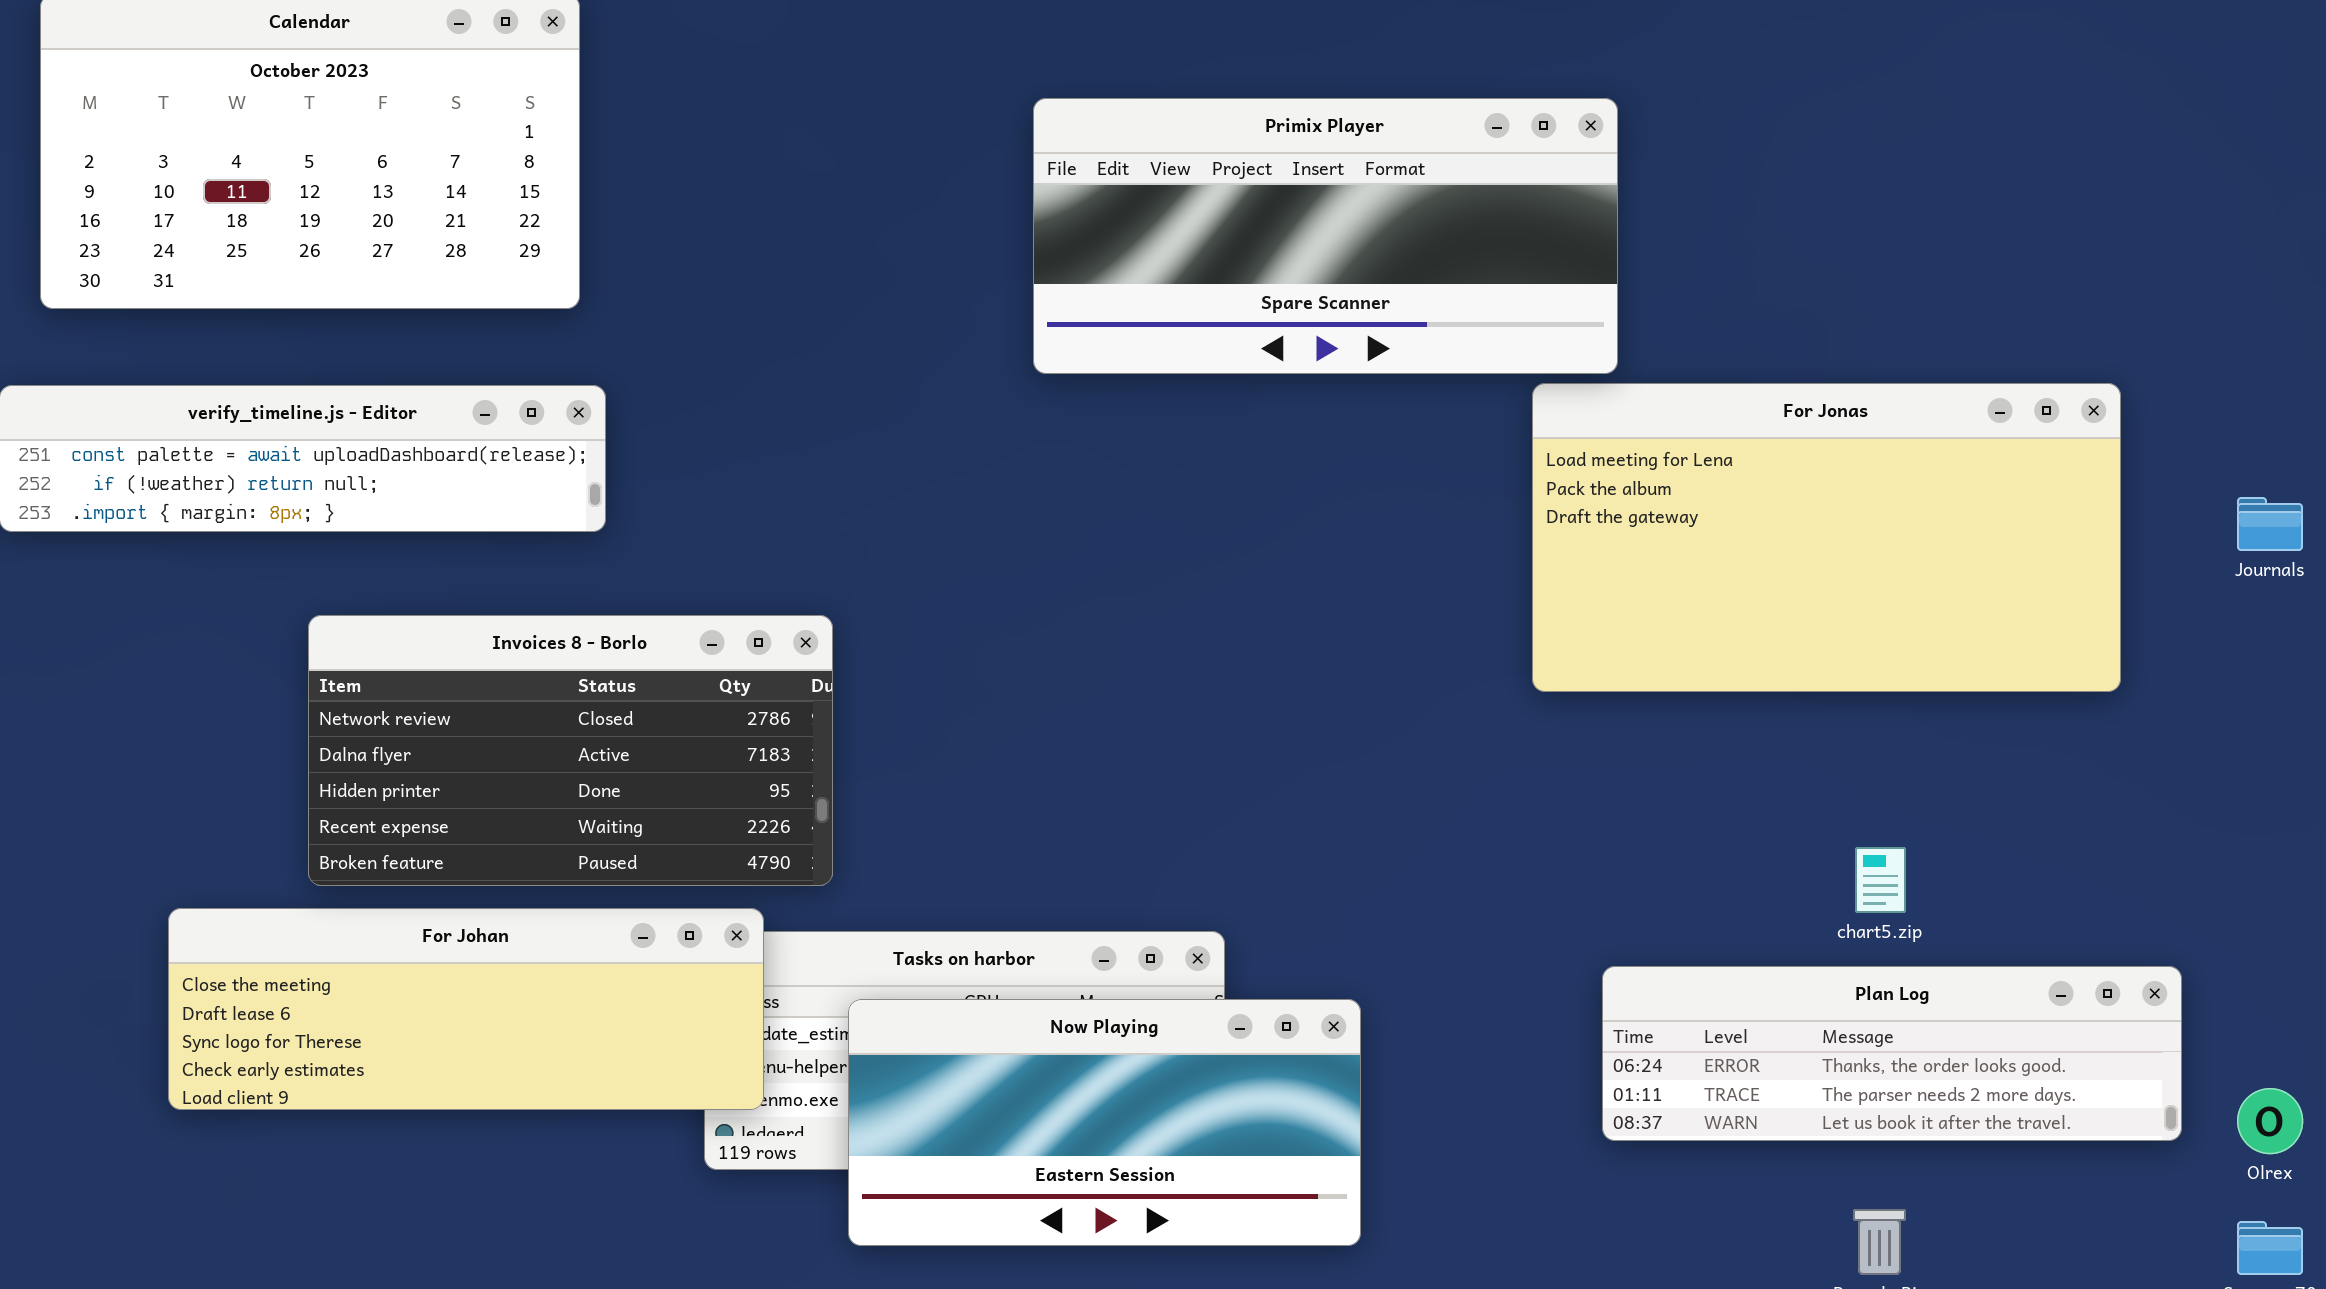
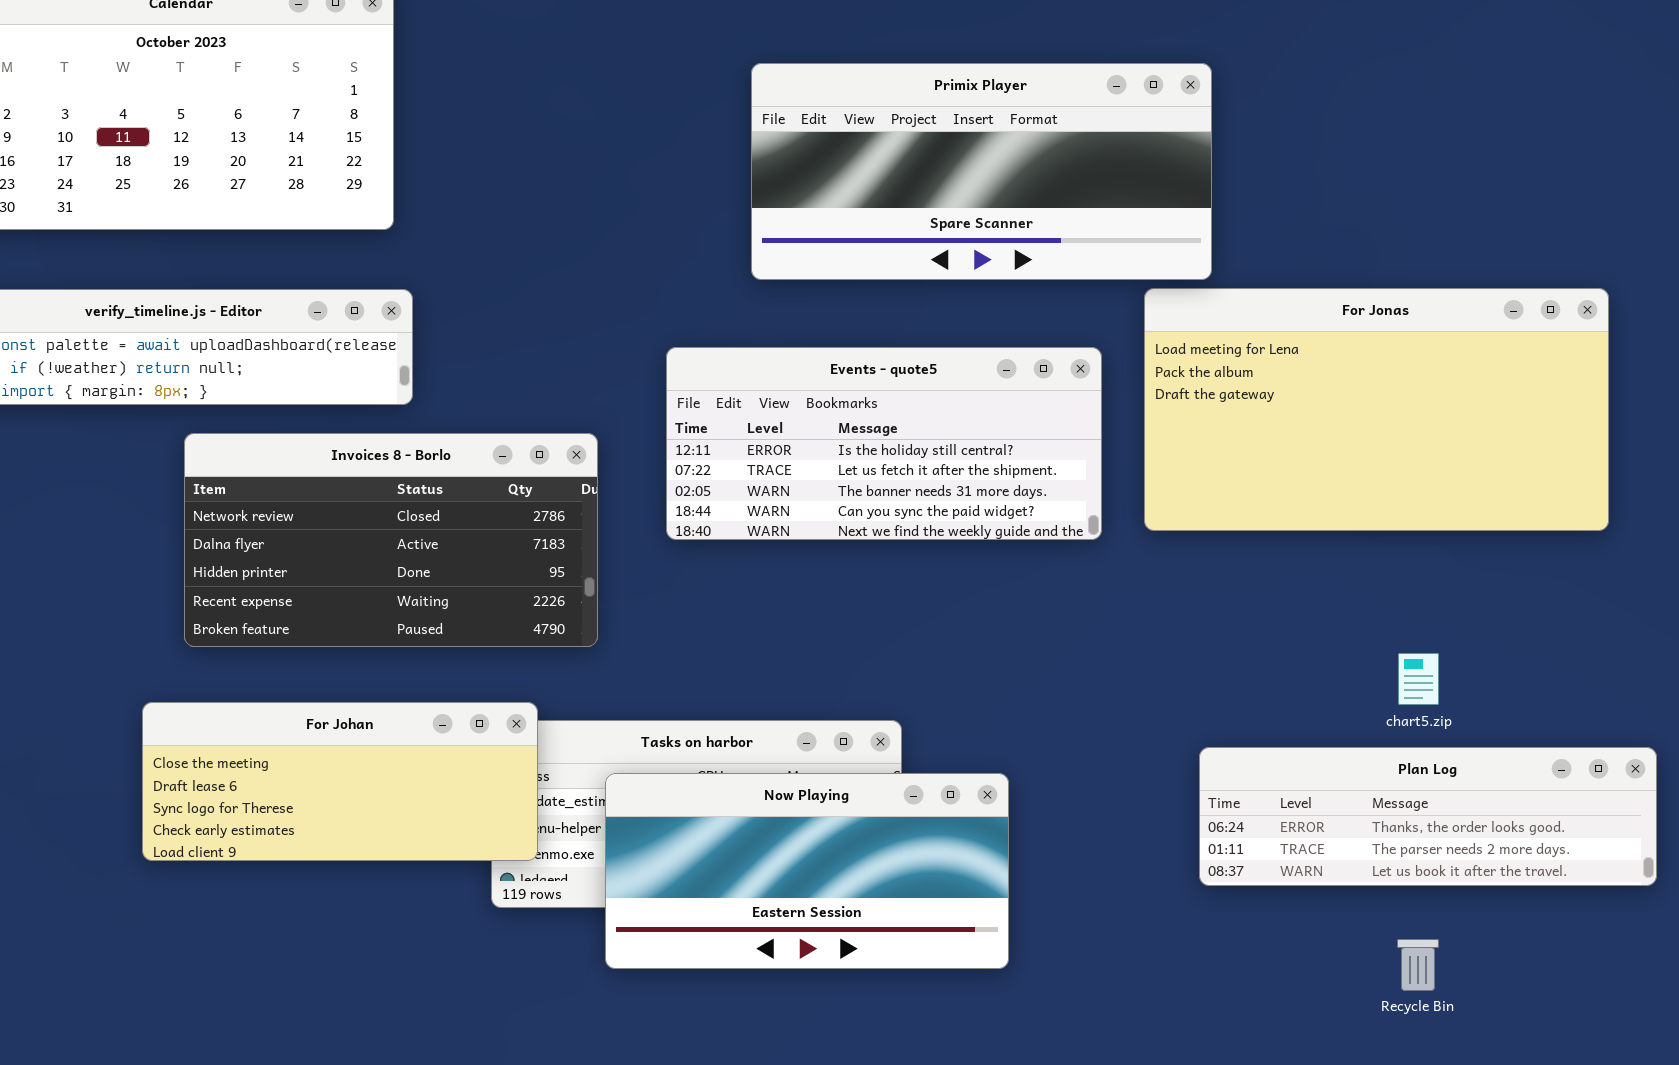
Events - quote5: none -> [666,347,1102,540], opened
Invoices 8 - Borlo: [308,615,833,886] -> [184,433,598,647], moved
For Johan: [168,908,764,1110] -> [142,702,538,861], resized

